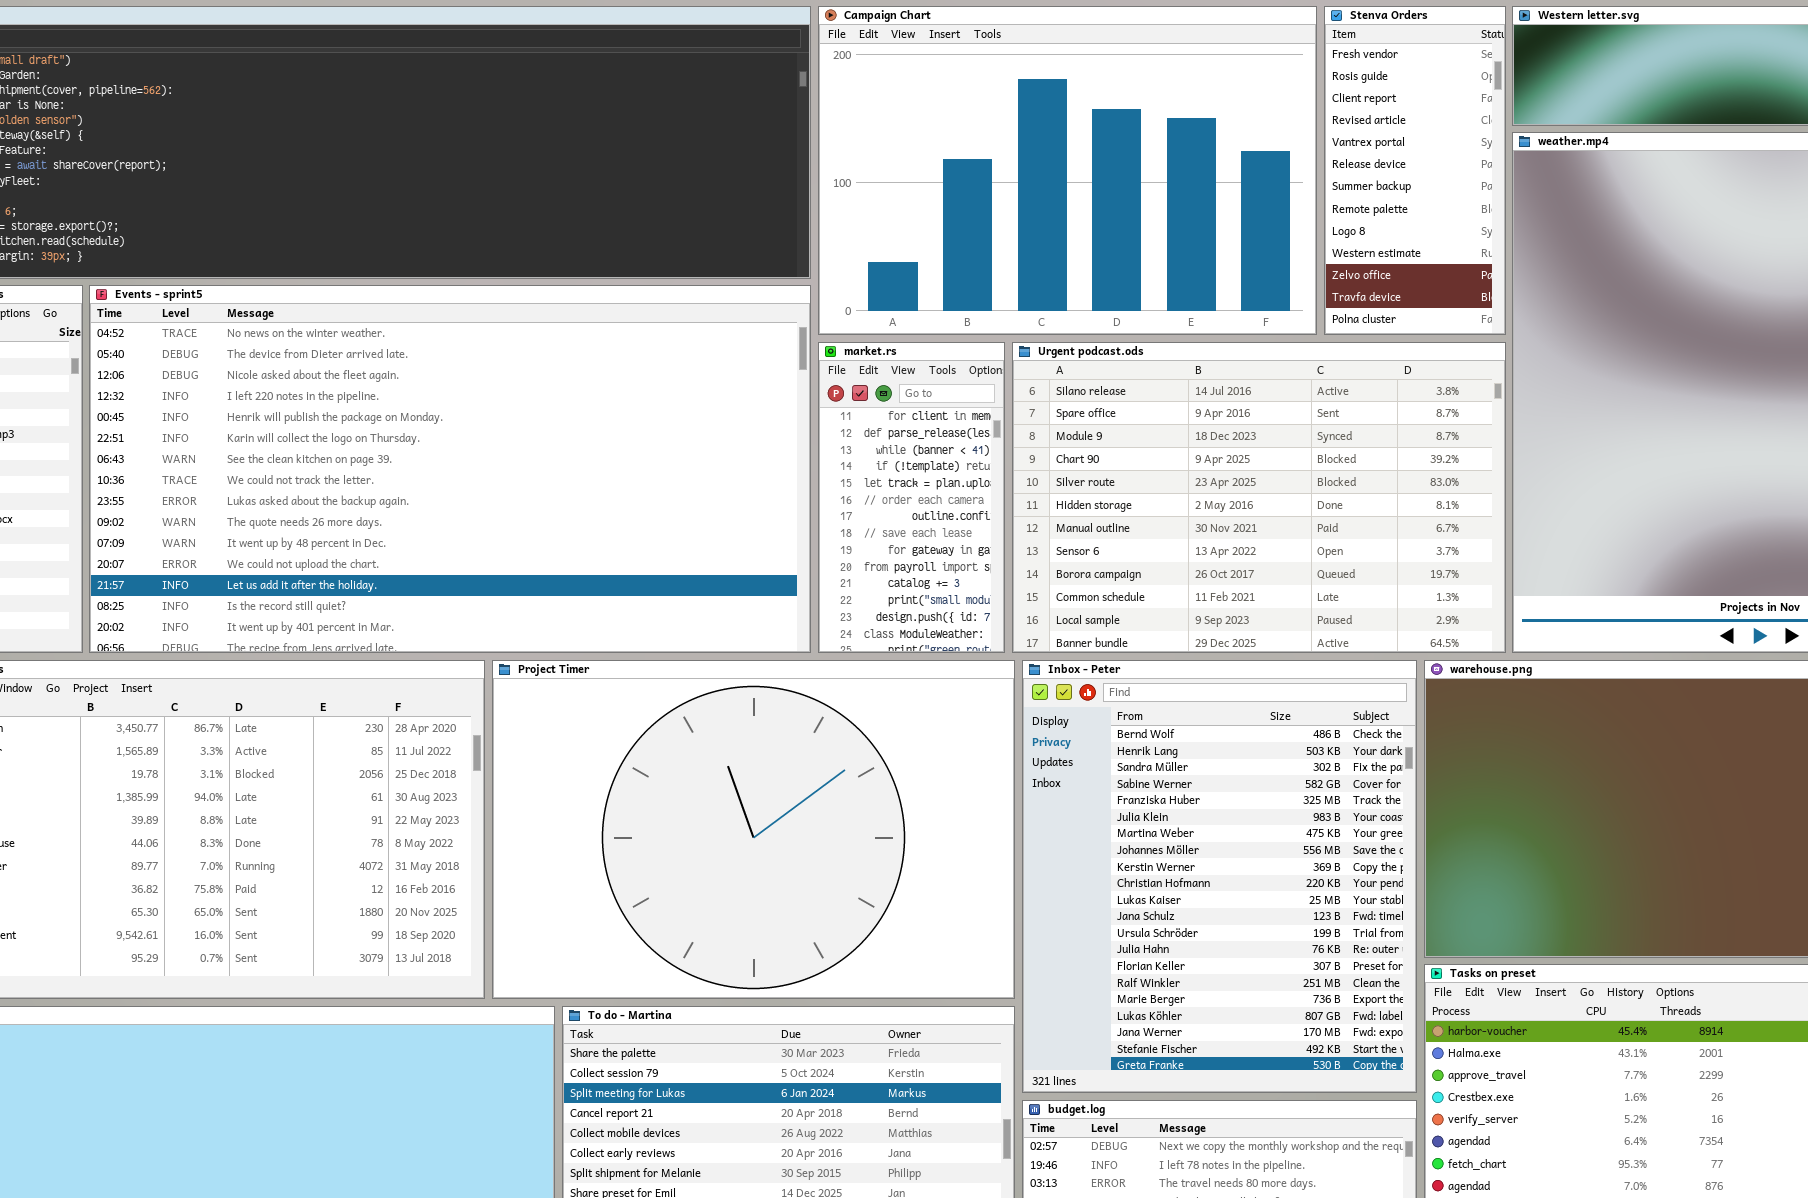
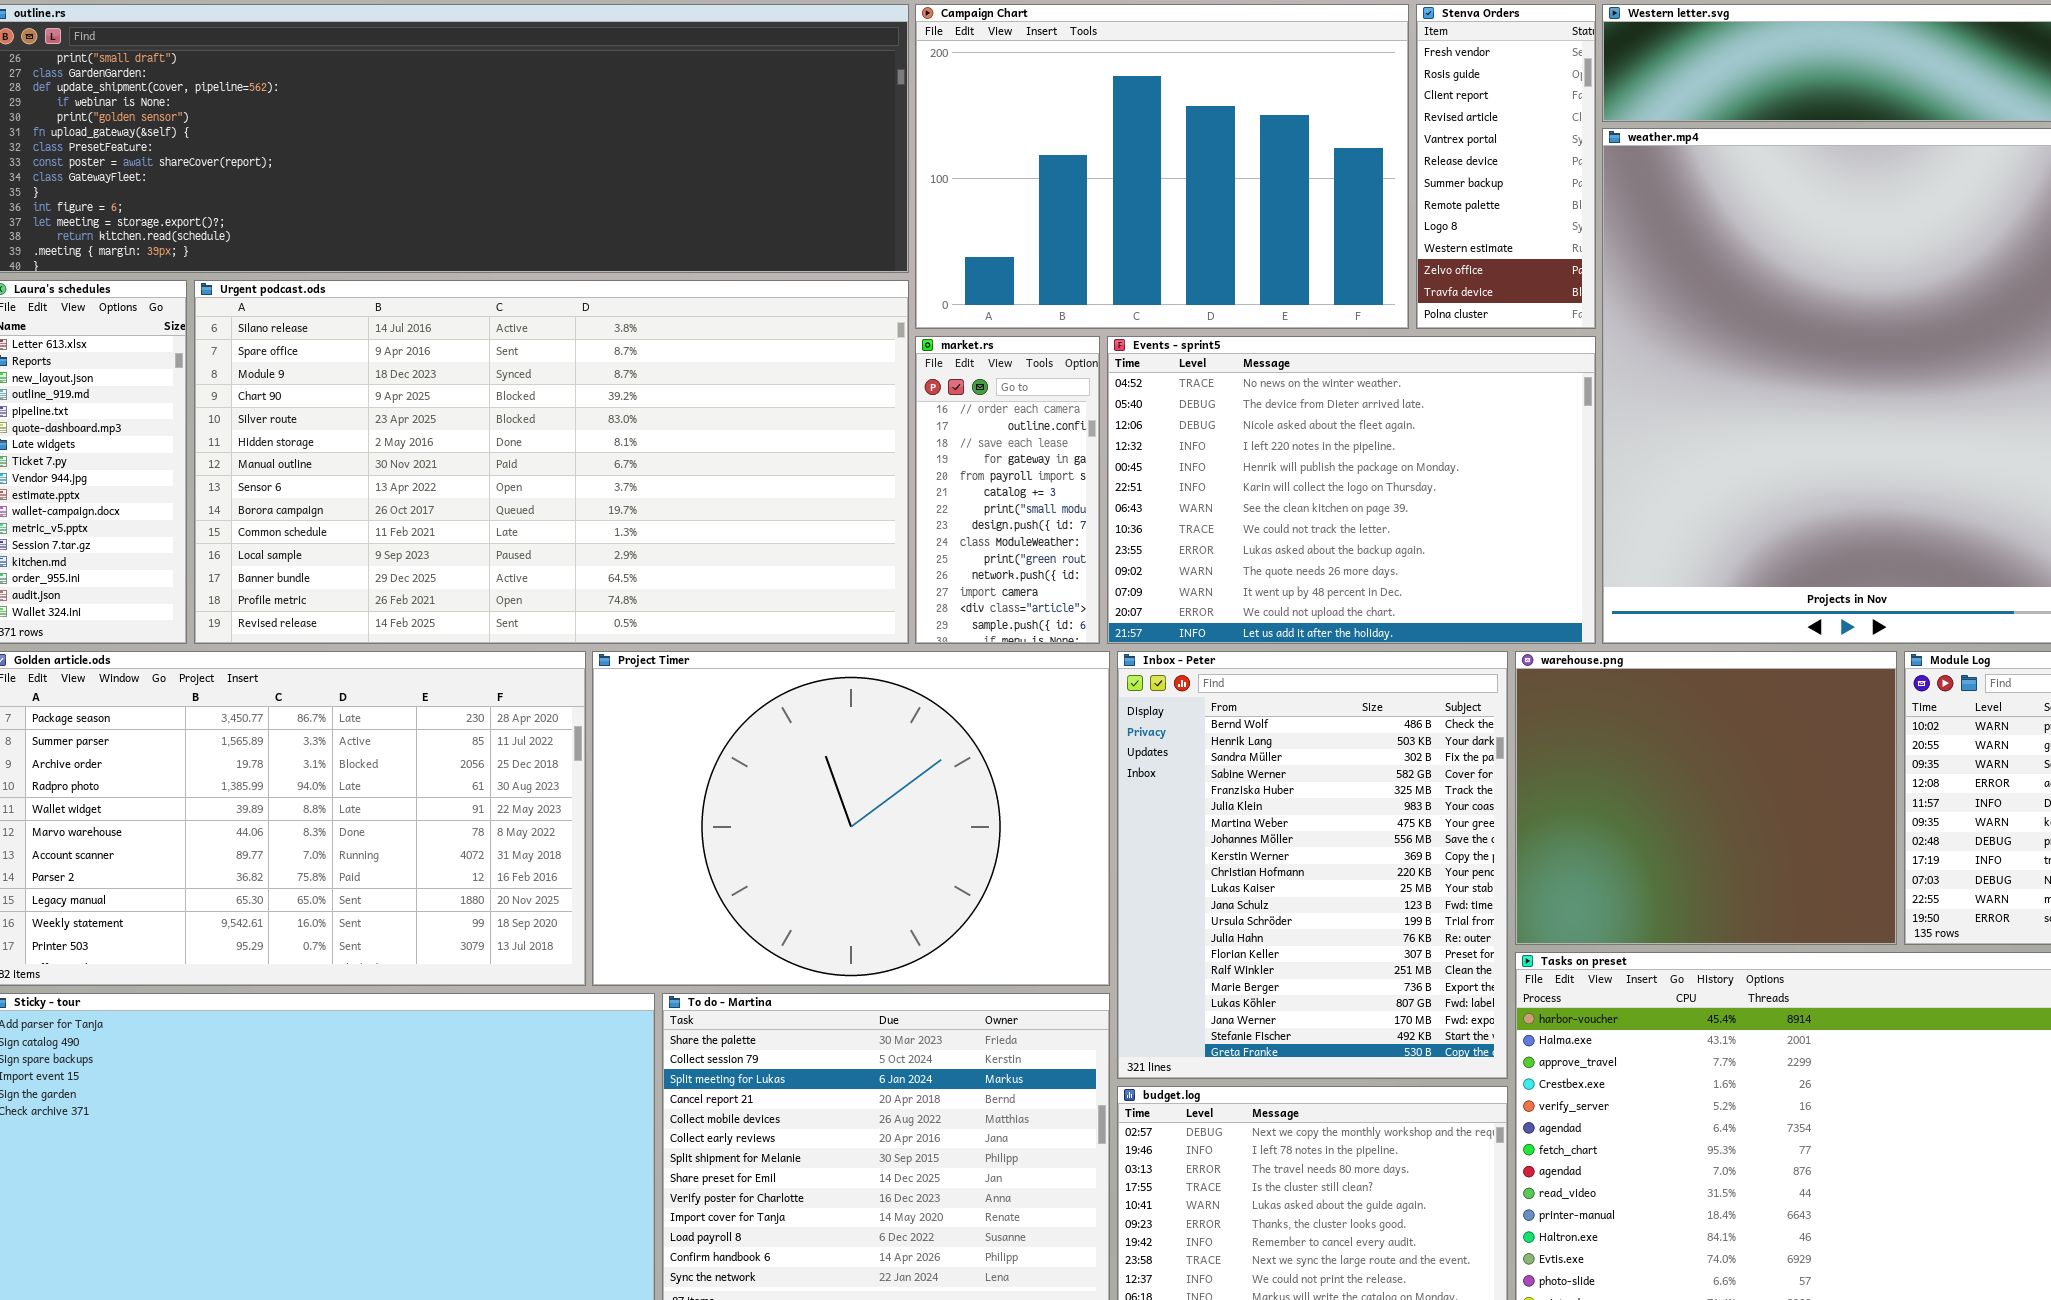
Events - sprint5: [89,285,811,653] -> [1107,336,1596,644], moved, resized
market.rs: [818,342,1005,653] -> [915,336,1100,644], scrolled down 5 rows
Urgent podcast.ods: [1012,342,1506,653] -> [194,280,909,644], moved, resized

